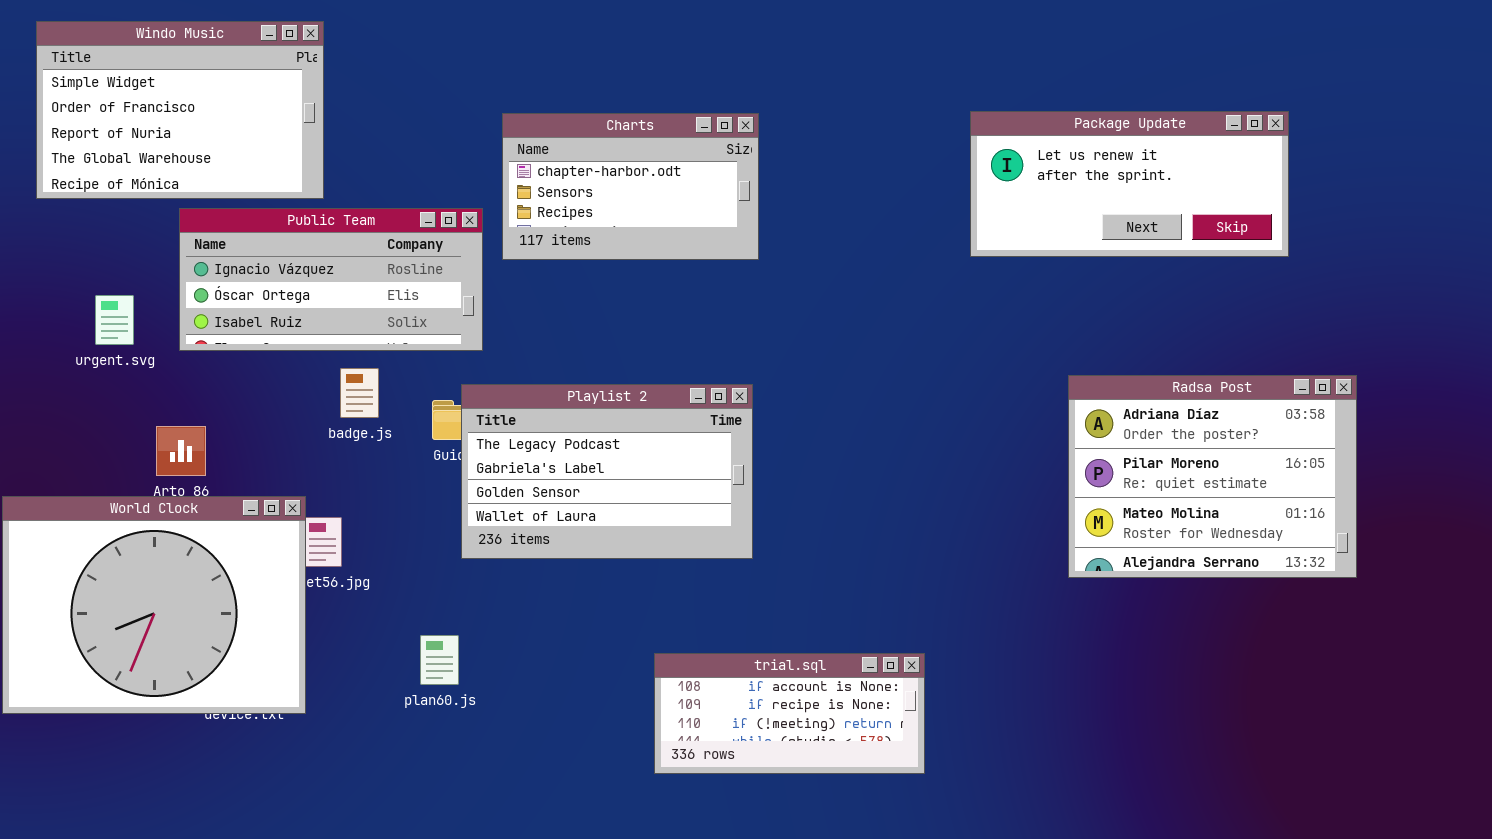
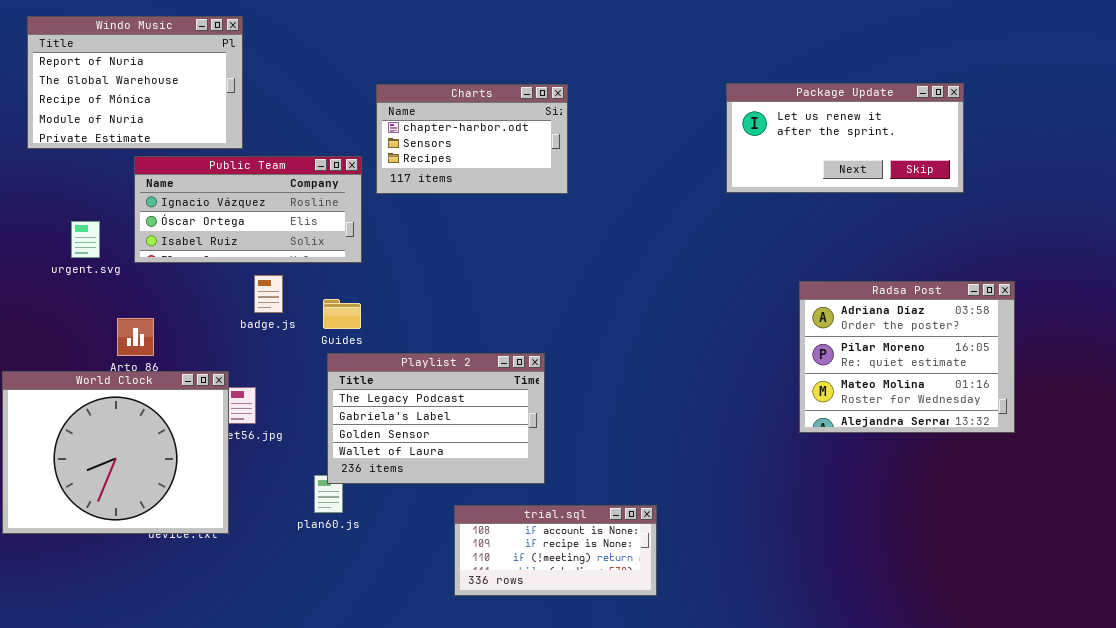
Windo Music: [36,21,324,199] -> [27,16,243,149], scrolled down 2 rows
Playlist 2: [461,384,753,559] -> [327,353,545,484], moved
trial.sql: [654,653,925,774] -> [454,505,657,596], moved

